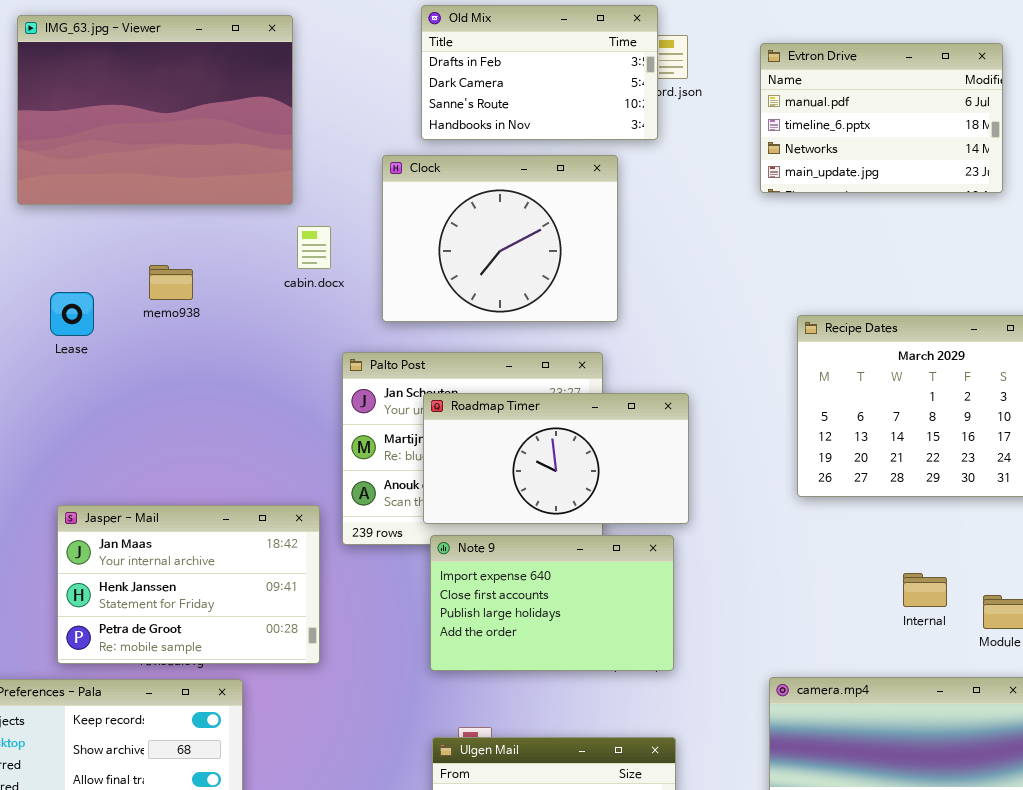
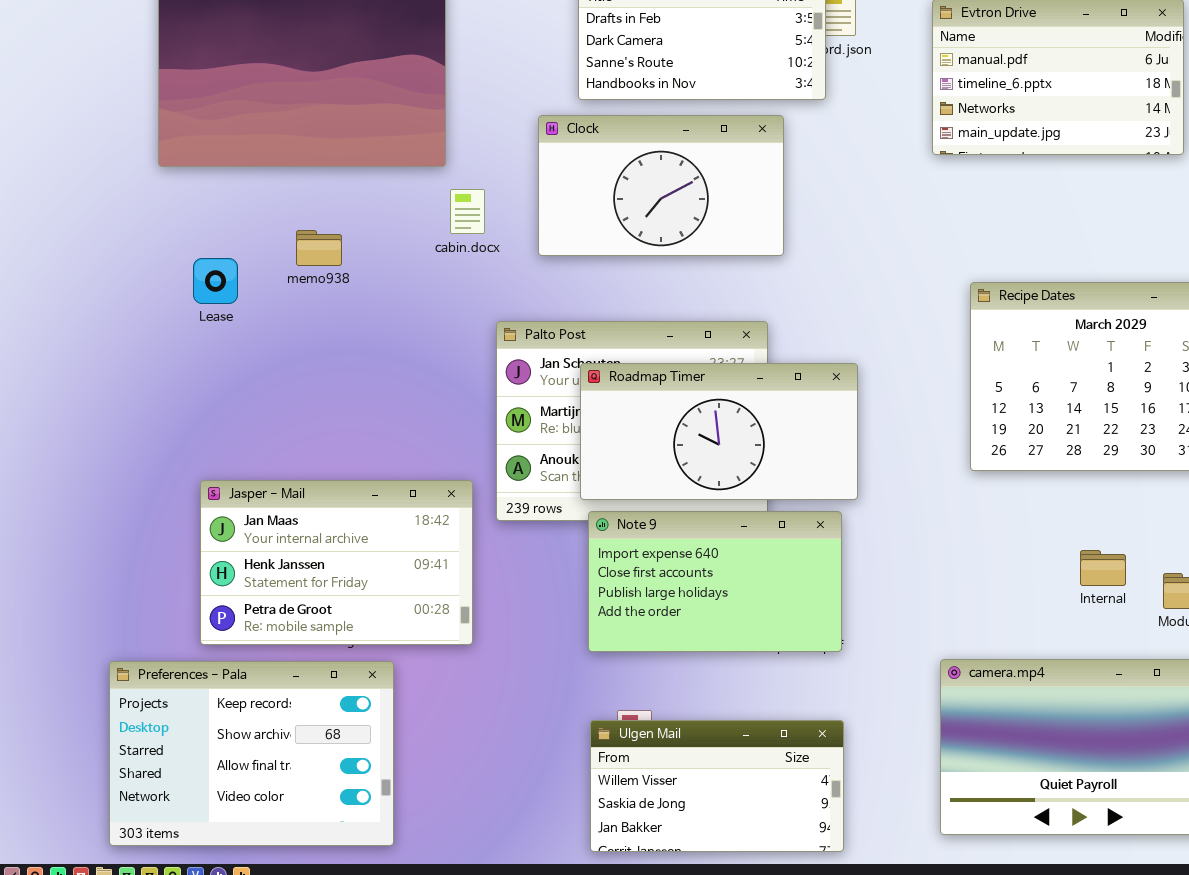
Clock: [382,155,618,322] -> [538,115,784,256], resized

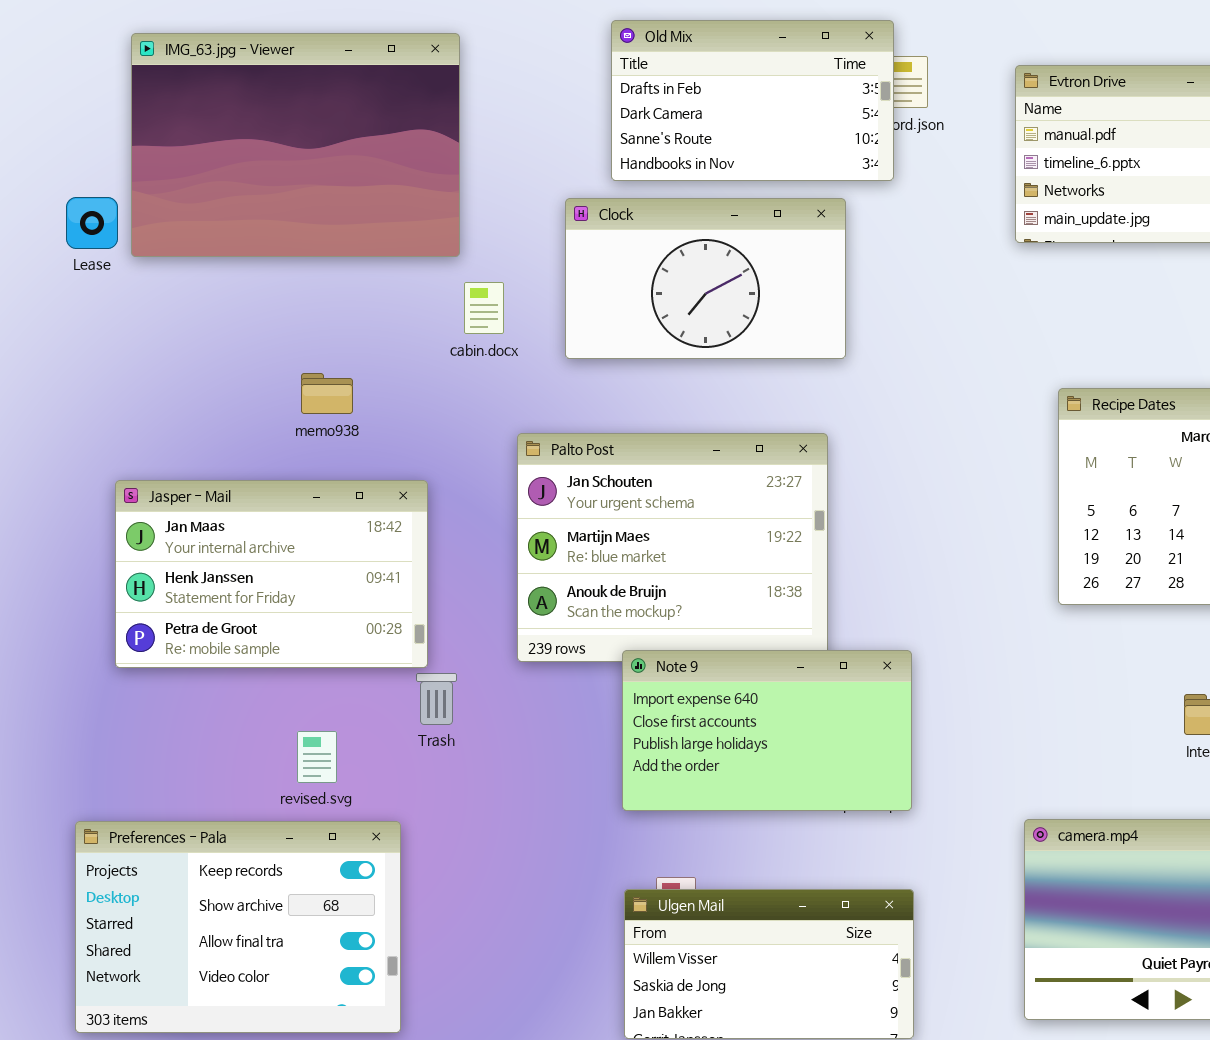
memo938: [296,230,342,266] -> [301,373,353,414], moved
Lease: [193,258,238,304] -> [66,197,118,249], moved
Roadmap Timer: [580,363,858,500] -> none, closed
Jasper - Mail: [200,480,473,645] -> [115,480,428,668], moved

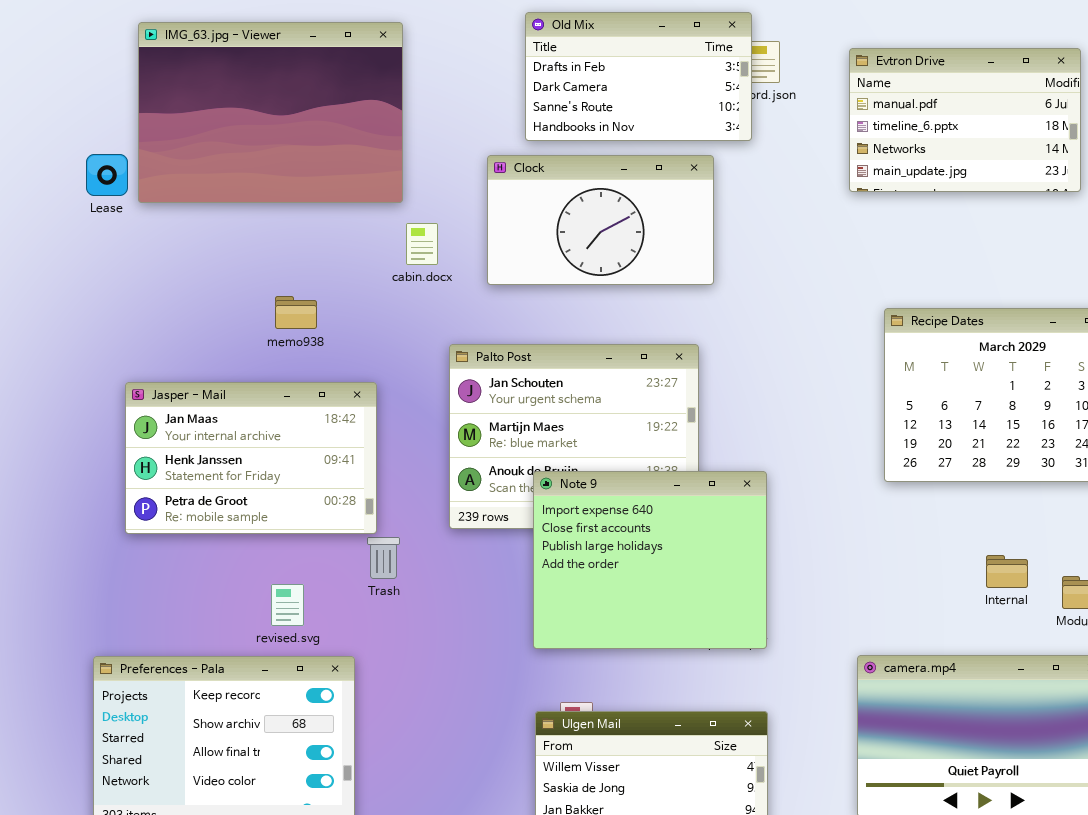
Note 9: [622,650,912,811] -> [533,471,767,649], resized

